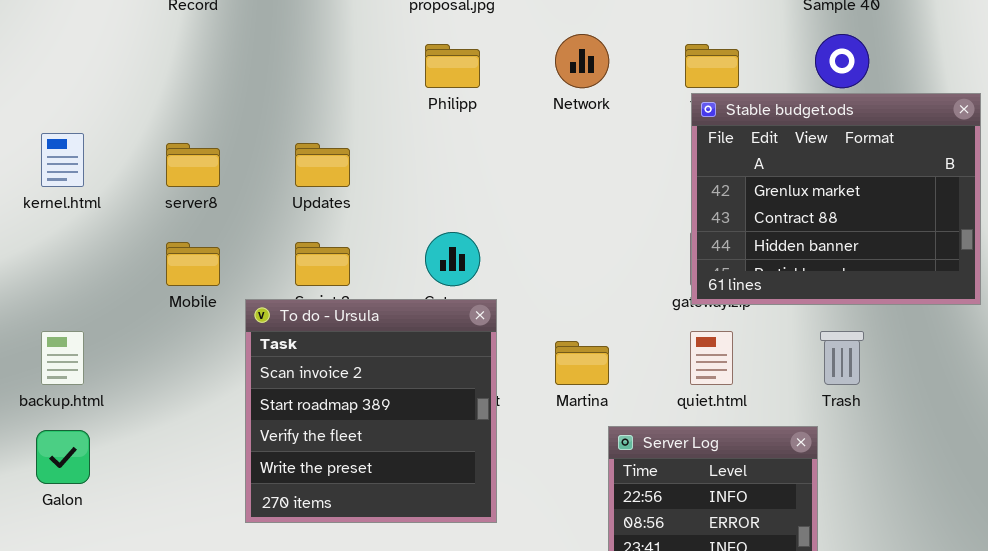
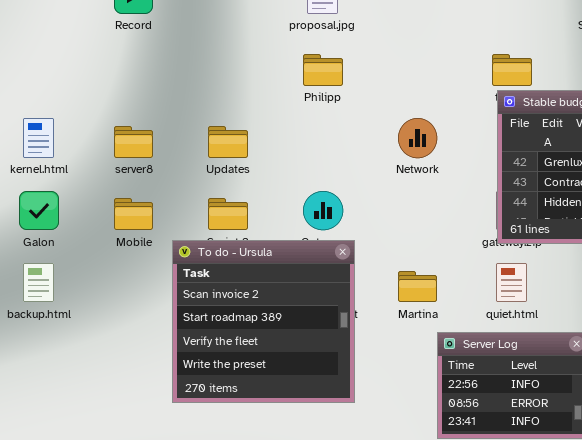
Network: [555,34,609,88] -> [398,118,437,158], moved
Galon: [36,430,90,484] -> [19,191,59,230], moved

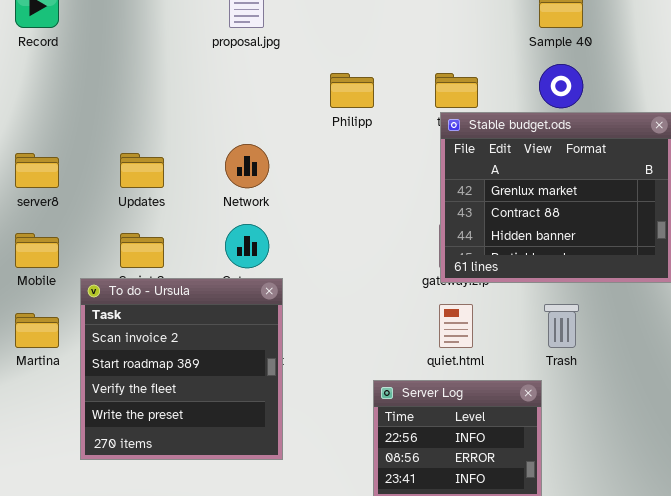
Philipp: [303,54,343,86] -> [330,73,374,108], moved
Network: [398,118,437,158] -> [225,144,269,188], moved
Martina: [398,271,437,302] -> [15,313,59,348], moved

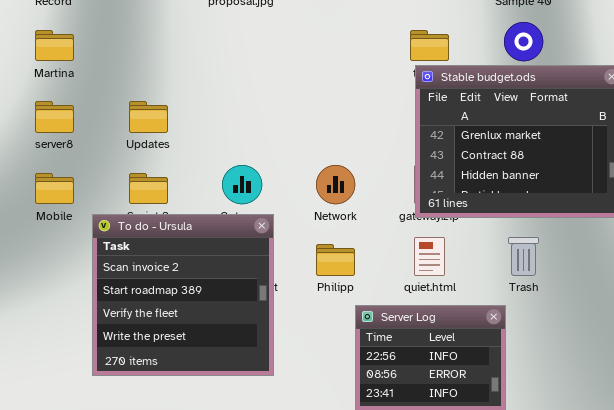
Philipp: [330,73,374,108] -> [316,244,355,276], moved
Network: [225,144,269,188] -> [316,165,355,204], moved
Martina: [15,313,59,348] -> [35,30,74,61], moved

